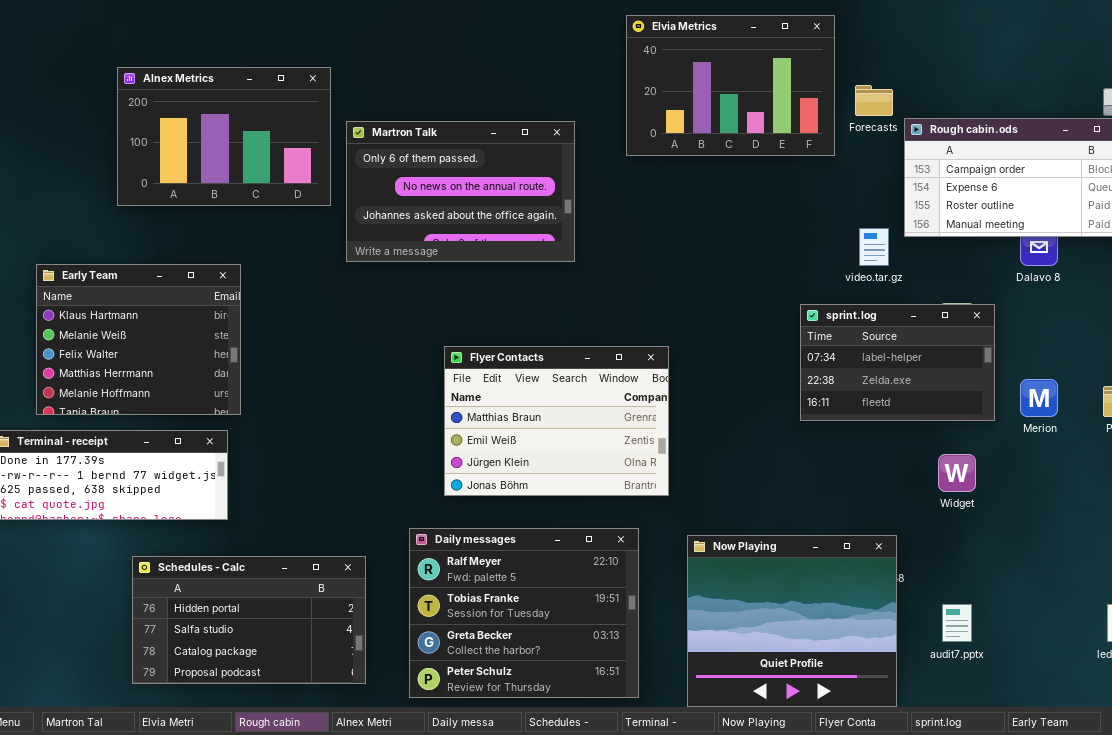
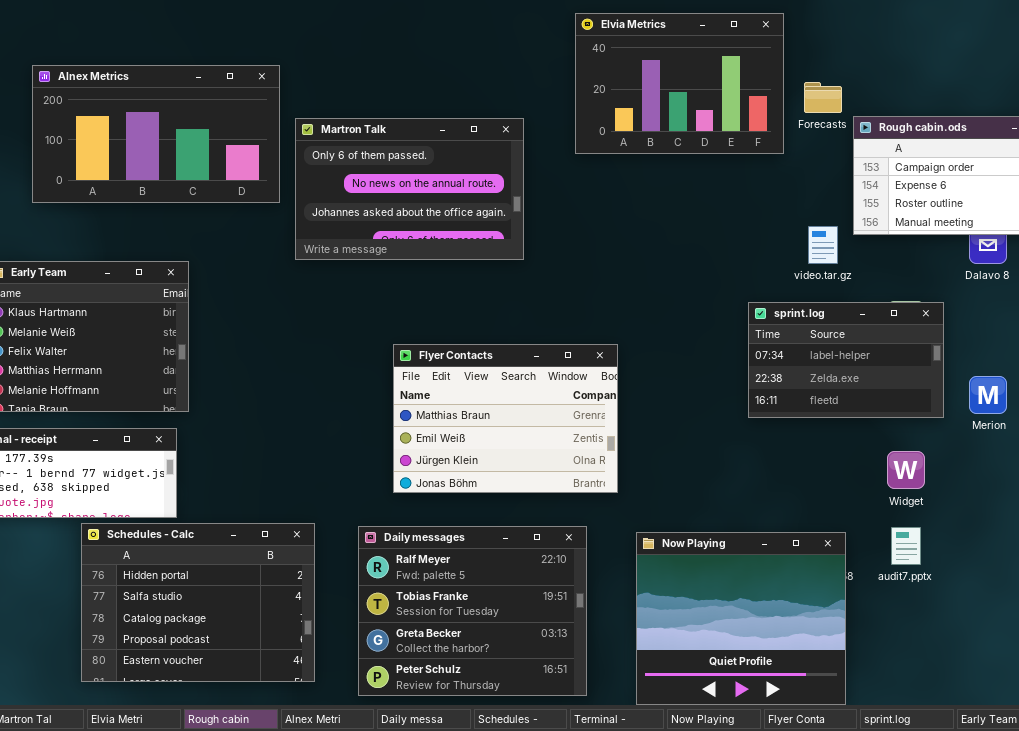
Alnex Metrics: [117,67,331,206] -> [32,65,280,203], resized
Schedules - Calc: [132,556,366,684] -> [81,523,315,682], resized
audit7.pptx: [942,604,972,642] -> [891,527,921,565], moved

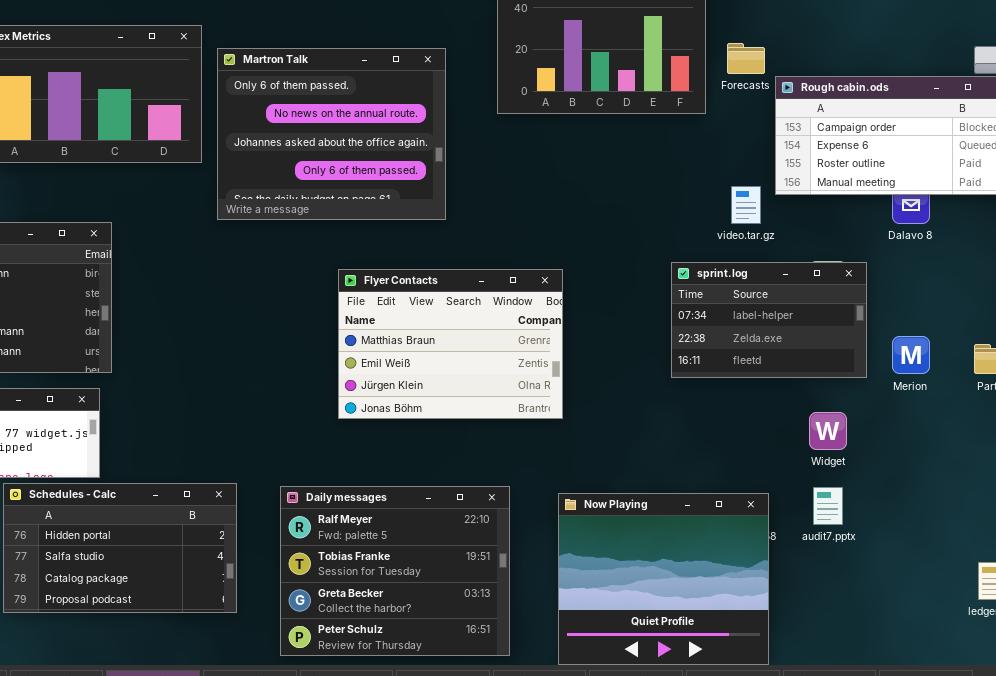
Martron Talk: [295,118,524,260] -> [217,48,446,220], resized
Flyer Contacts: [393,344,618,493] -> [338,269,563,419], moved
Schedules - Calc: [81,523,315,682] -> [3,483,237,613], resized

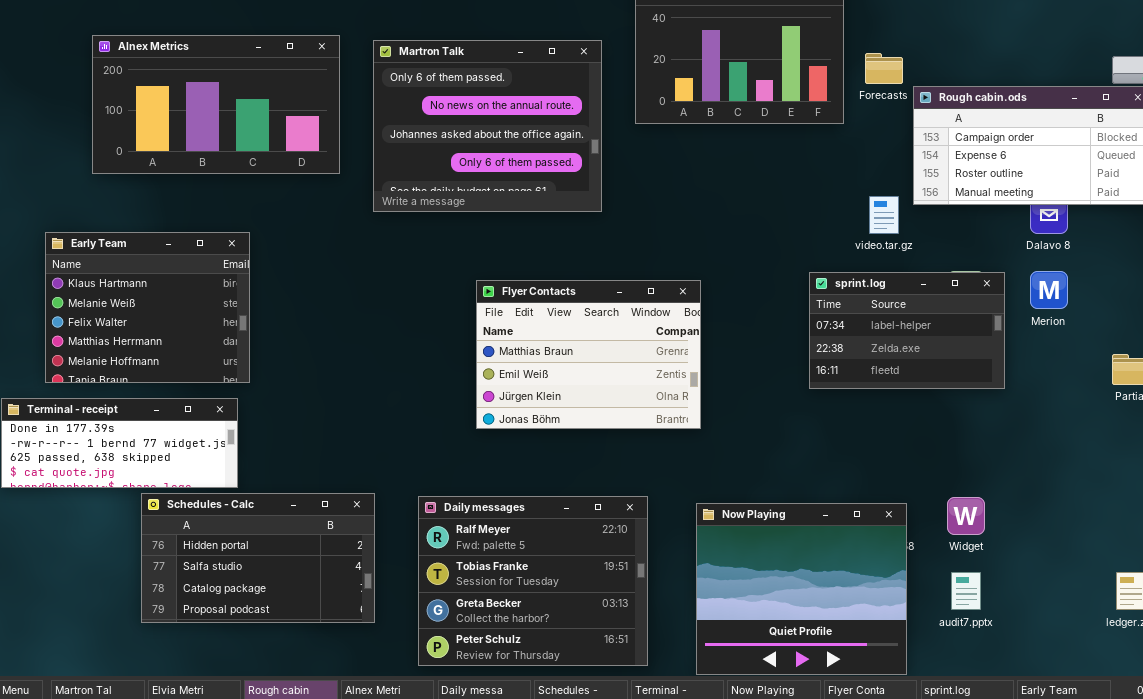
Martron Talk: [217,48,446,220] -> [373,40,602,212], moved
Merion: [892,336,930,374] -> [1030,271,1068,309], moved
Widget: [809,412,847,450] -> [947,497,985,535], moved
audit7.pptx: [813,487,843,525] -> [951,572,981,610], moved

